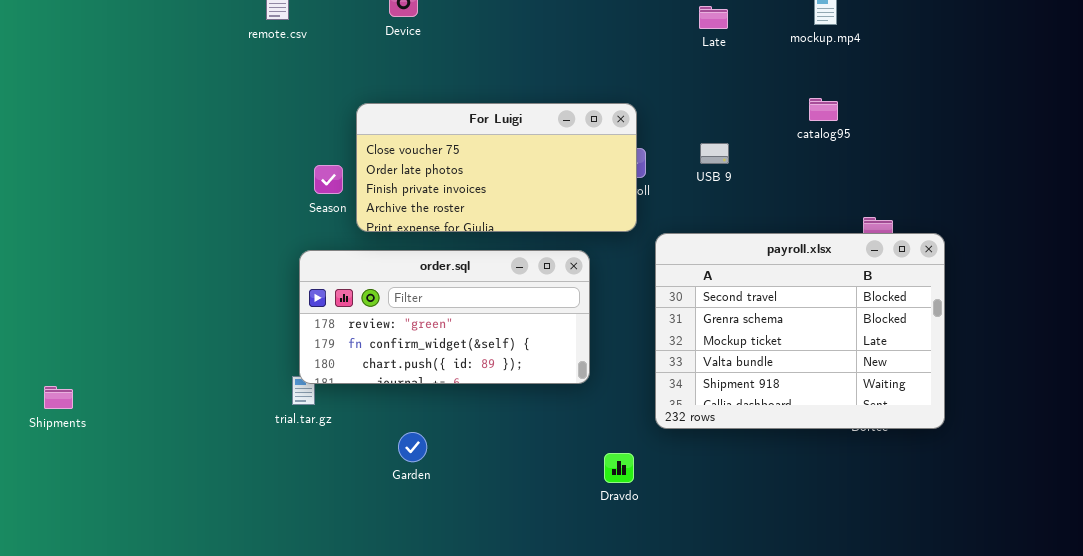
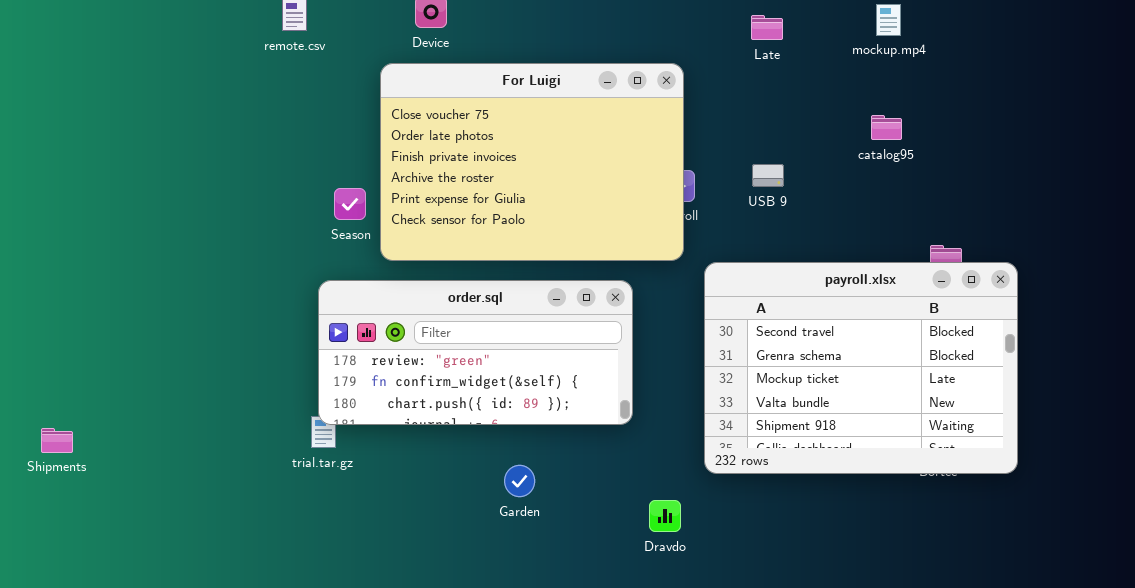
For Luigi: [356,103,637,232] -> [380,63,684,261], resized
Garden: [398,432,427,462] -> [504,465,535,497], moved

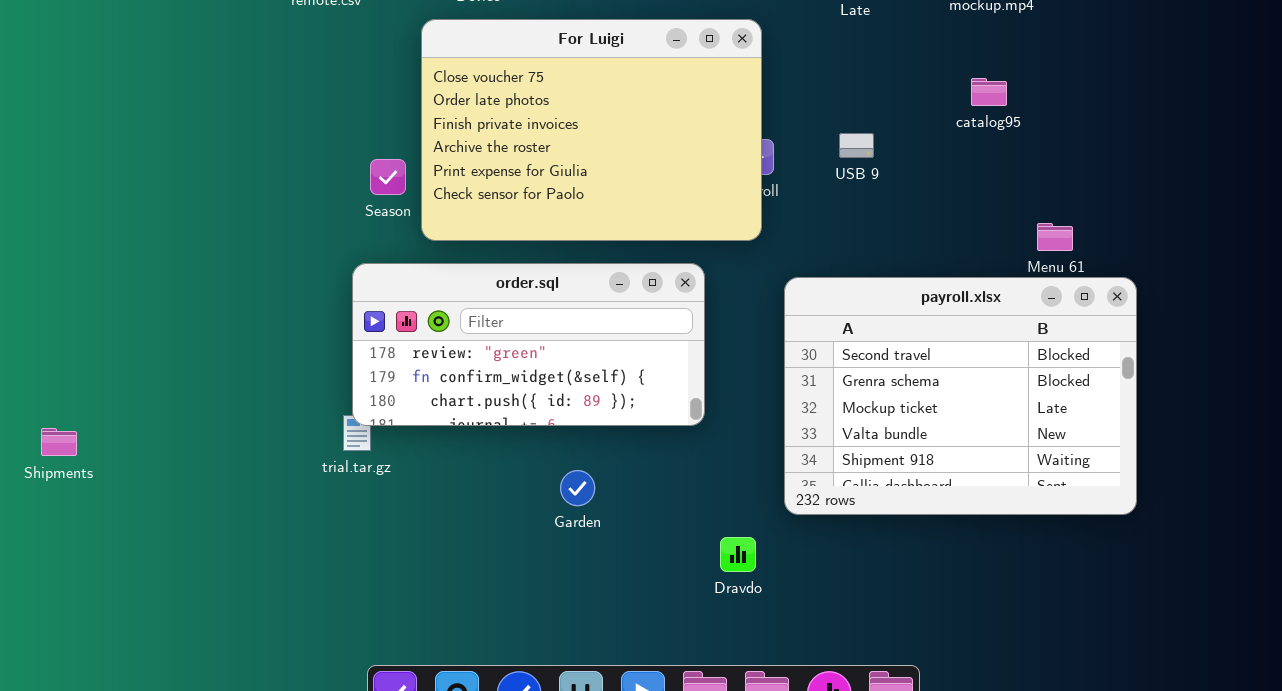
payroll.xlsx: [704,262,1018,474] -> [784,277,1137,515], moved
Dravdo: [649,500,681,532] -> [720,537,756,572], moved

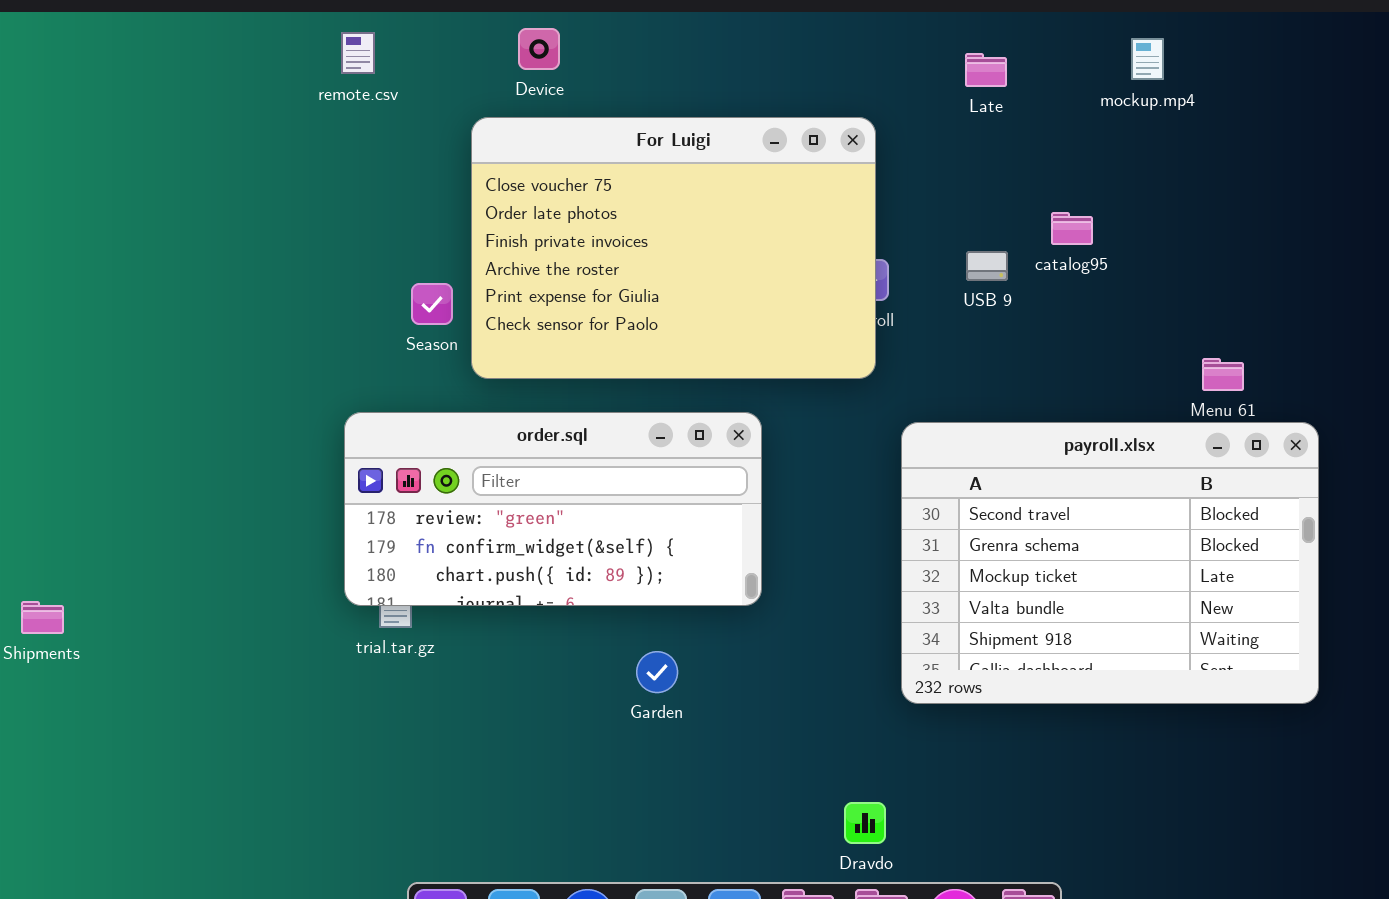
catalog95: [971,78,1007,106] -> [1051,212,1093,245], moved
order.sql: [352,263,705,426] -> [344,412,762,606], moved
Dravdo: [720,537,756,572] -> [844,802,886,844], moved

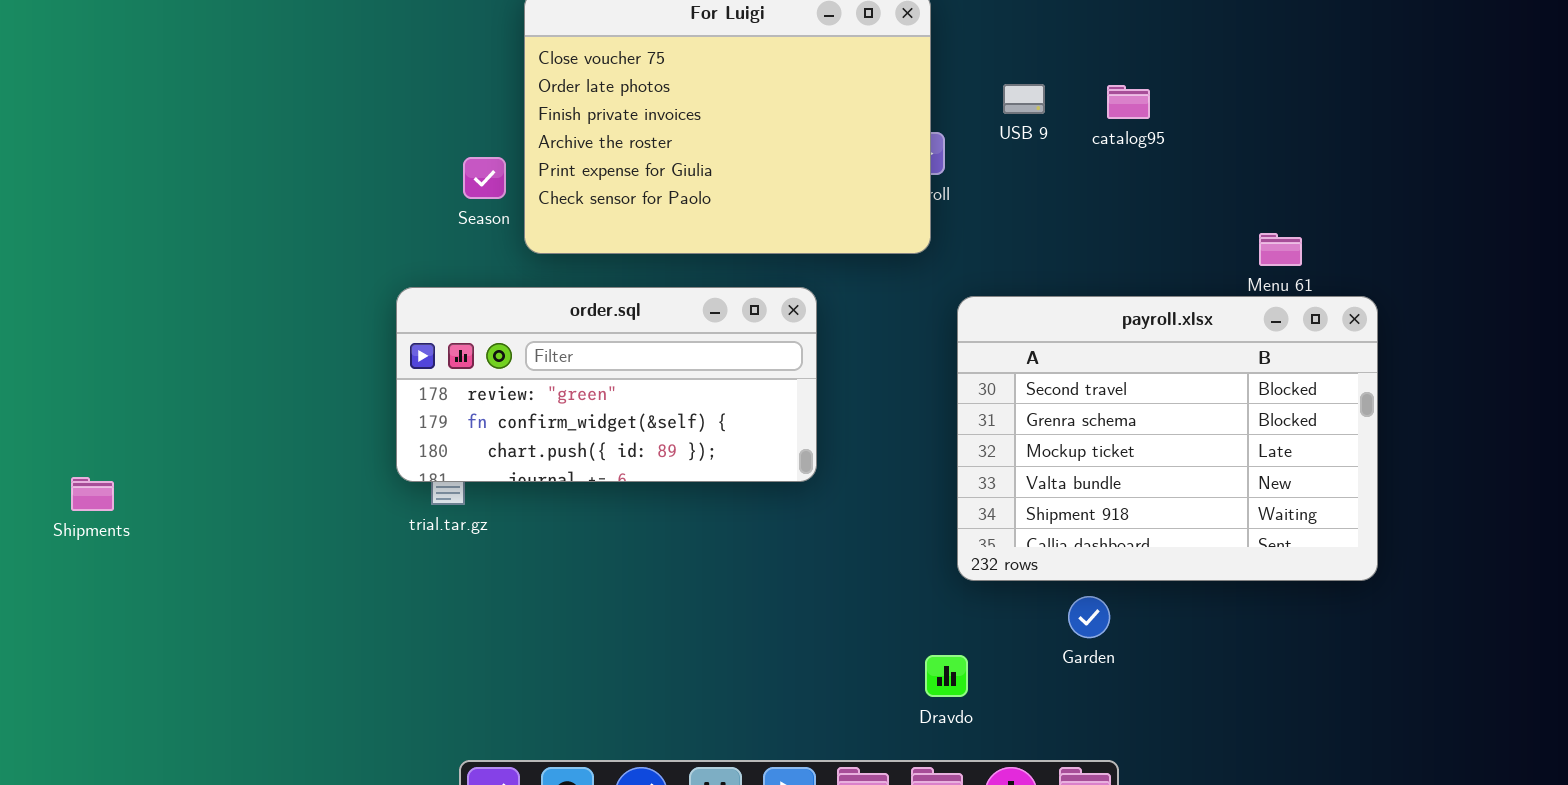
USB 9: [966,251,1008,281] -> [1003,84,1045,114], moved
Garden: [636,651,678,693] -> [1068,596,1110,638], moved
Dravdo: [844,802,886,844] -> [925,655,968,697], moved

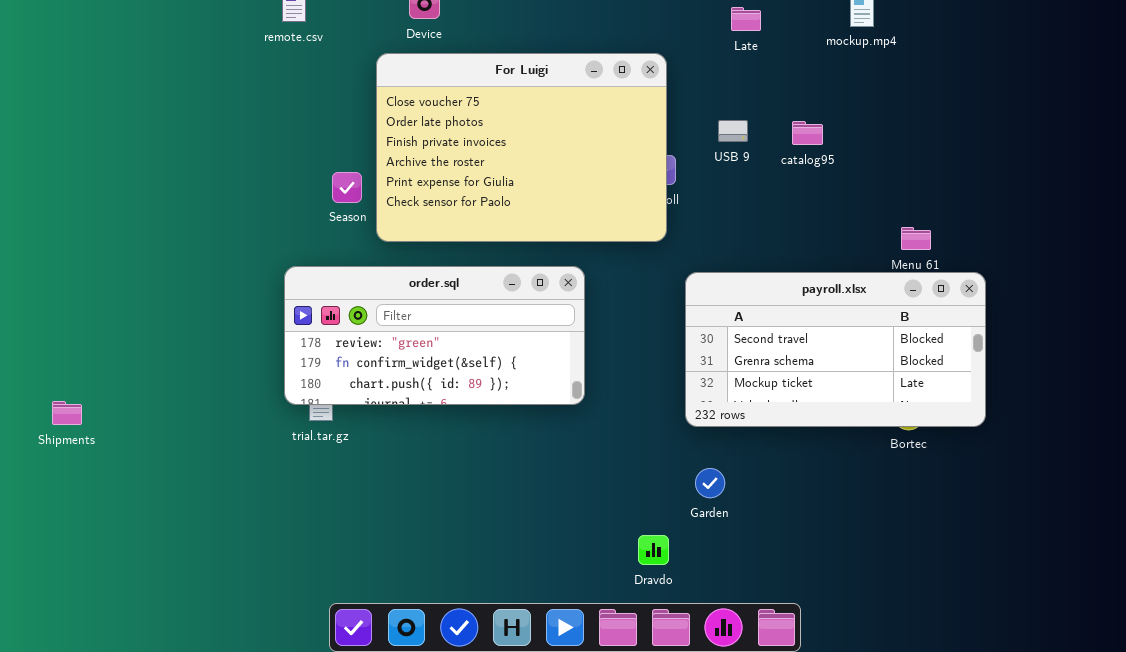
payroll.xlsx: [957,296,1378,581] -> [685,272,986,427], resized
Garden: [1068,596,1110,638] -> [695,468,725,498], moved
Dravdo: [925,655,968,697] -> [638,535,669,565], moved

